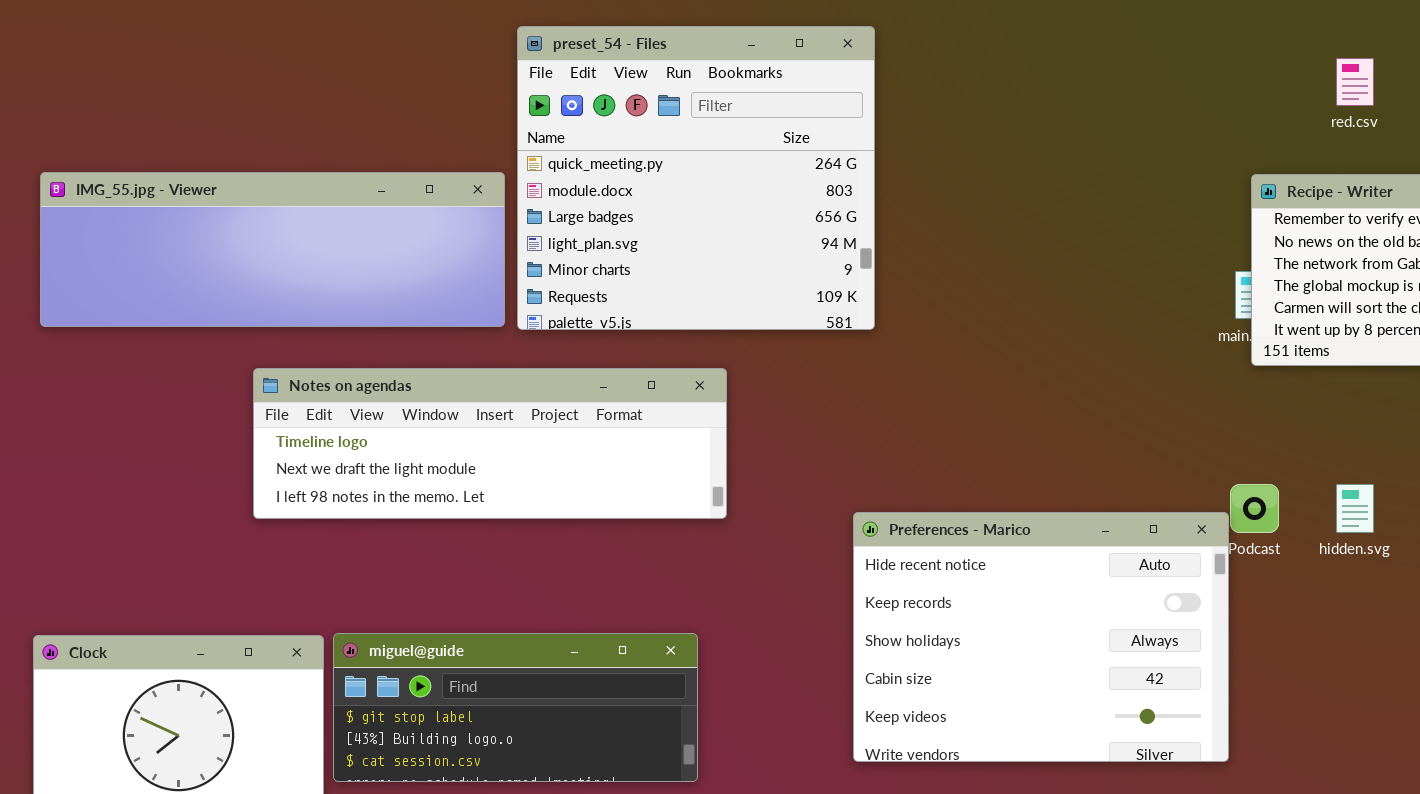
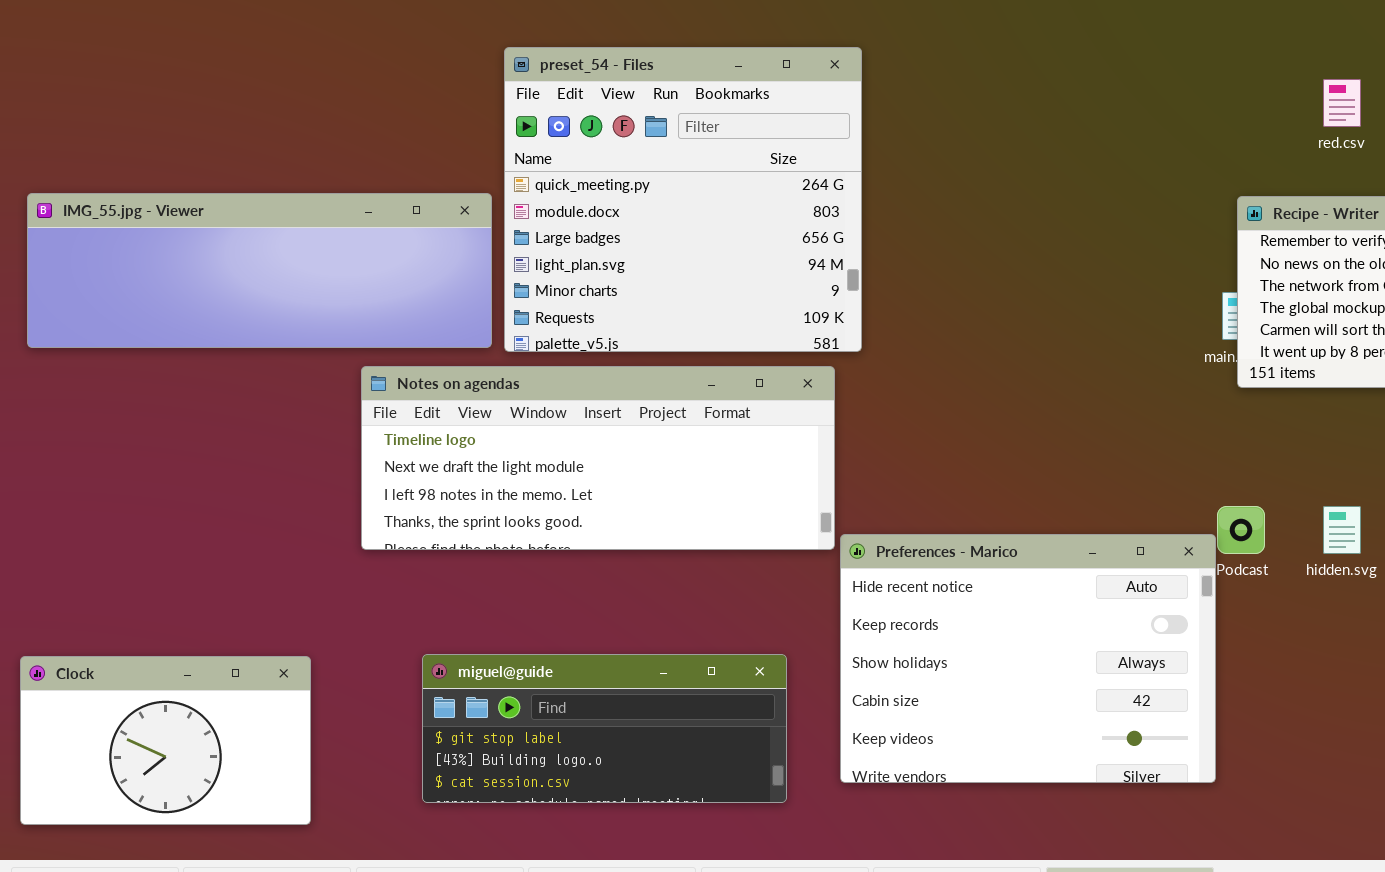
Notes on agendas: [253,368,727,519] -> [361,366,835,550], moved, resized
miguel@guide: [333,633,698,782] -> [422,654,787,803], moved

